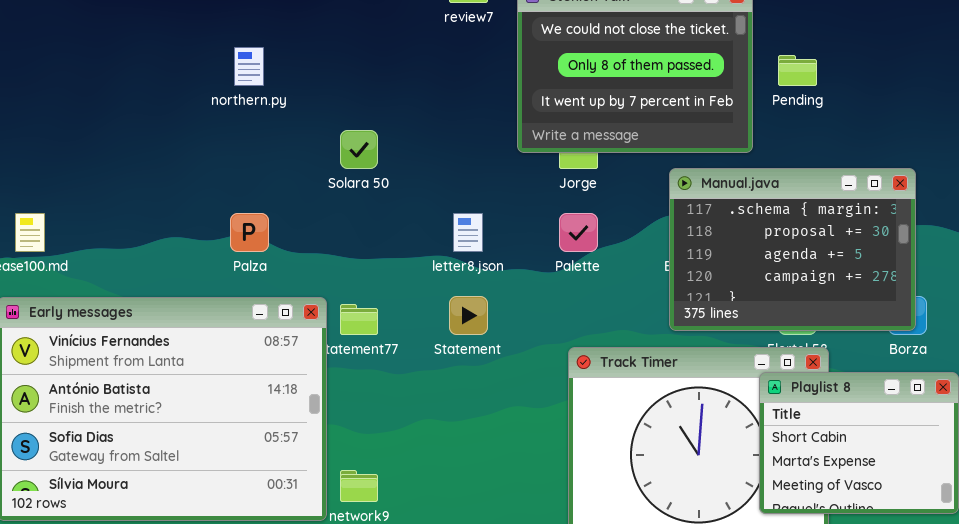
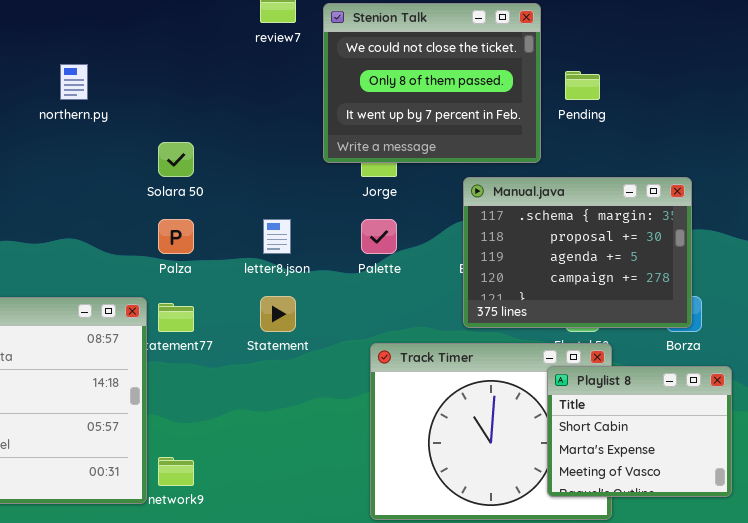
Palza: [230,213,269,252] -> [158,219,194,254], moved

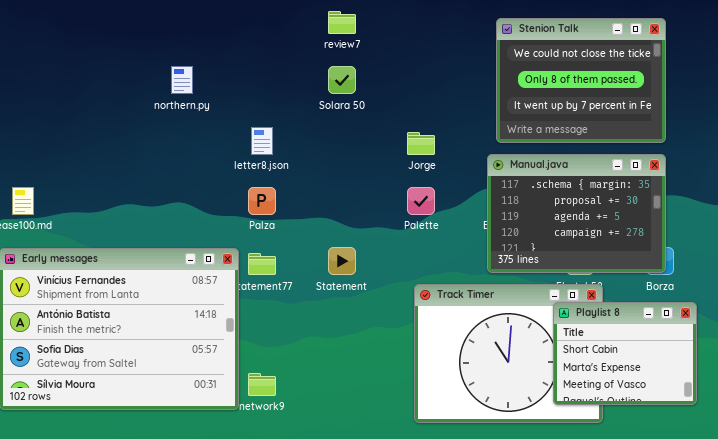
Stenion Talk: [323,3,541,163] -> [496,18,666,143], moved
Solara 50: [158,142,194,177] -> [328,66,356,94], moved
letter8.json: [263,219,291,254] -> [251,127,273,155], moved

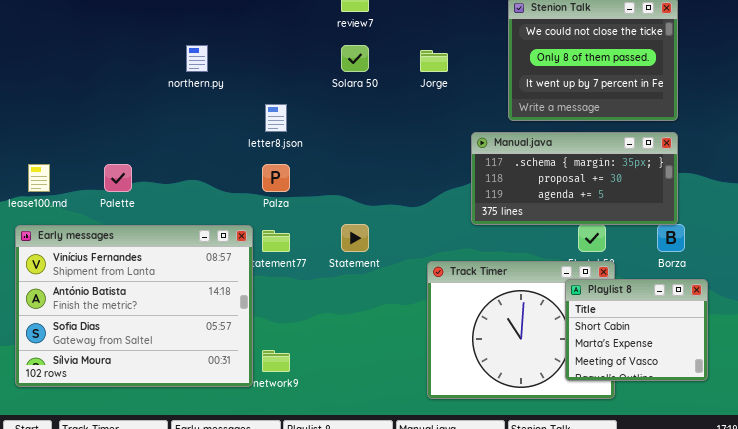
Jorge: [407,132,435,155] -> [420,50,448,72], moved
Manual.java: [487,154,666,273] -> [471,132,678,225], resized
Palette: [407,187,435,215] -> [104,164,132,192], moved

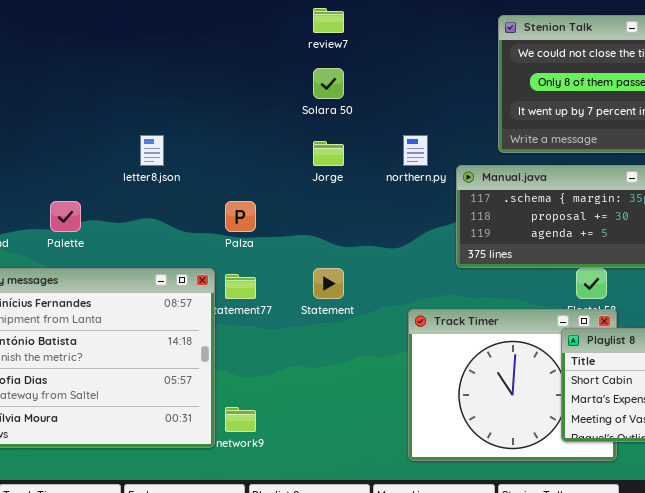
northern.py: [186,45,208,72] -> [403,135,428,166], moved
Jorge: [420,50,448,72] -> [313,141,344,166], moved
letter8.json: [265,104,287,132] -> [140,135,164,166], moved

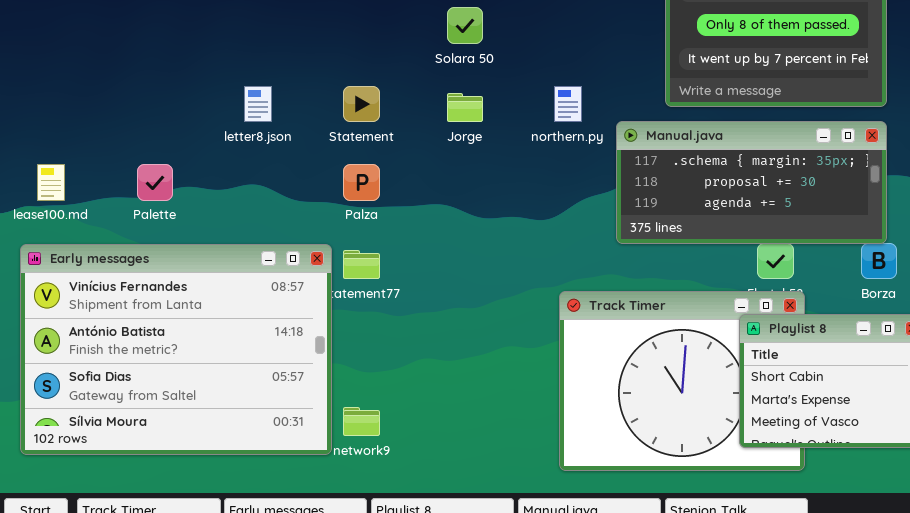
Statement: [313,268,344,299] -> [343,86,380,122], moved

